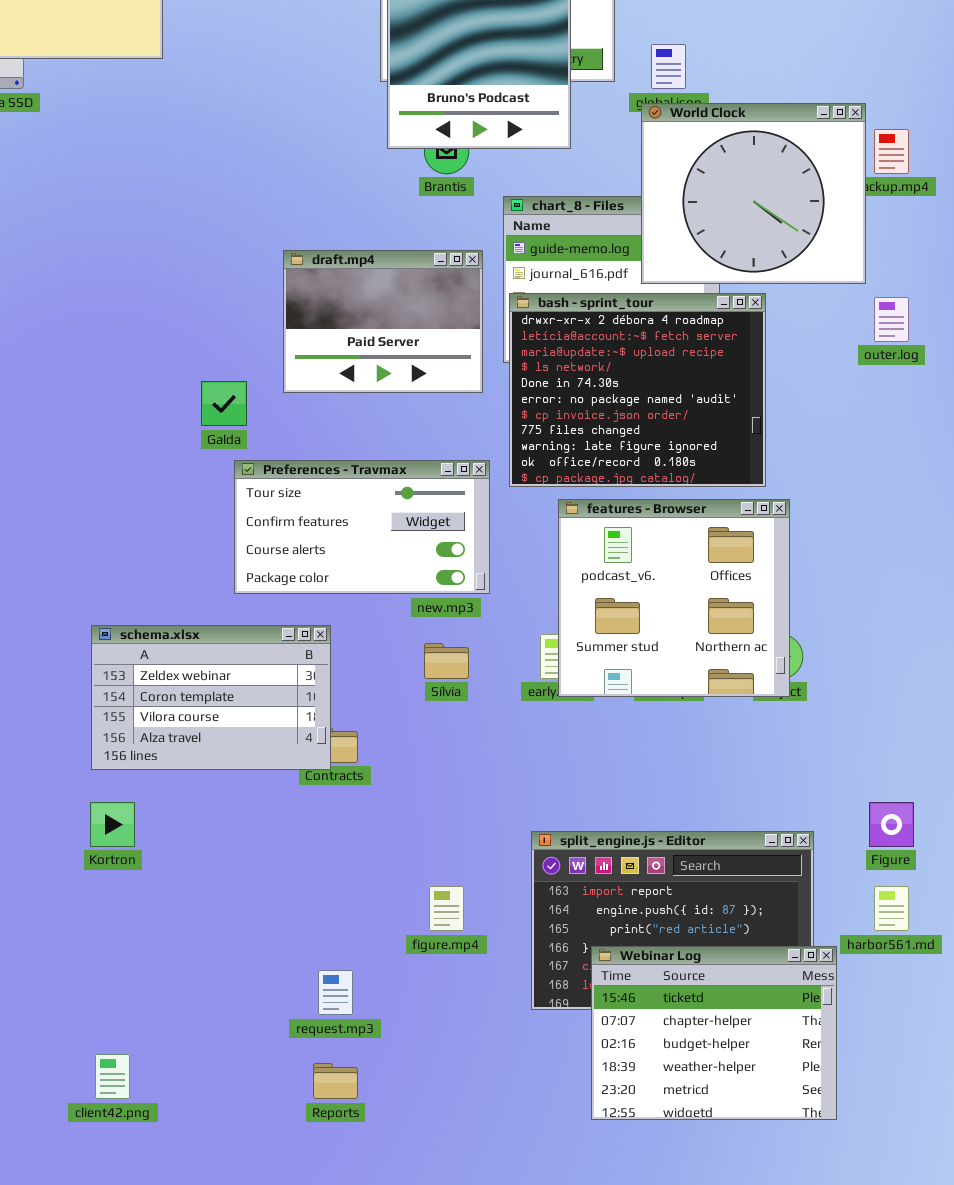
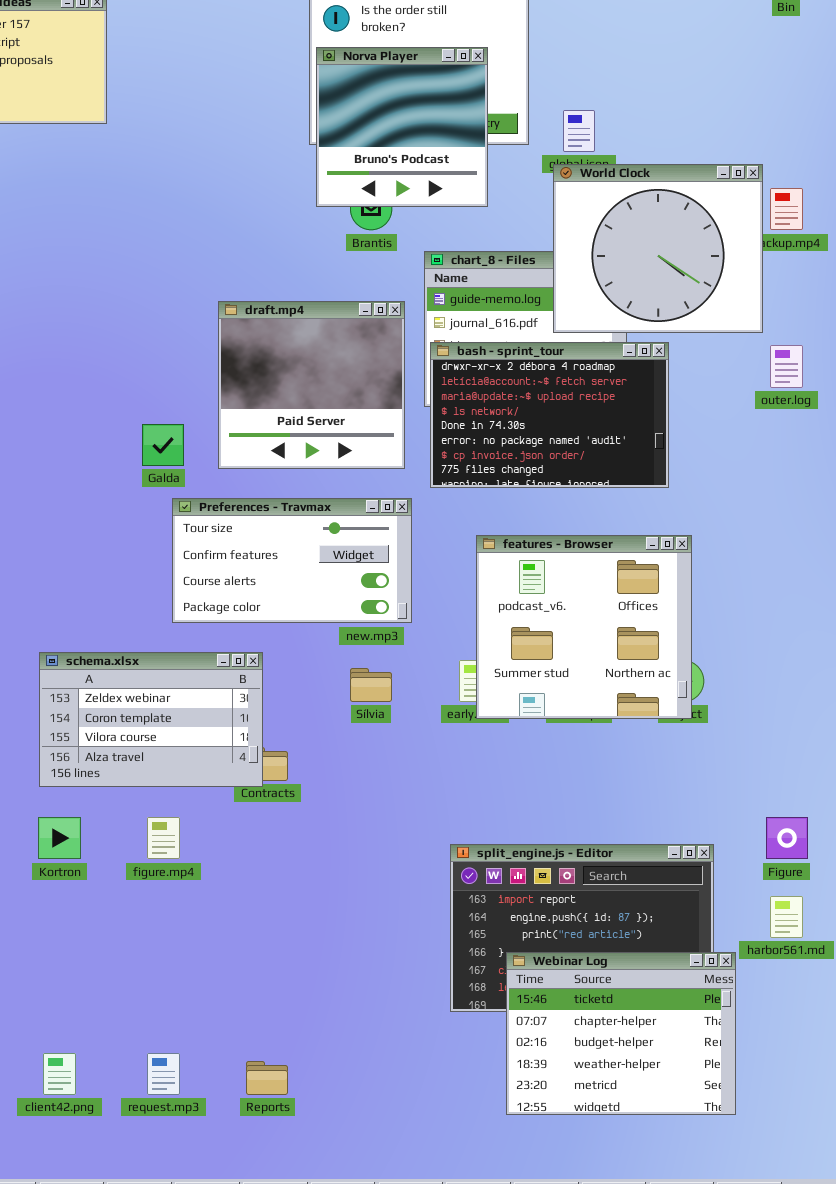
draft.mp4: [283,250,483,393] -> [218,301,405,469], resized
bash - sprint_tour: [509,293,766,487] -> [430,342,669,488], resized
figure.mp4: [429,886,464,931] -> [147,817,180,859], moved
request.mp3: [318,970,353,1015] -> [147,1053,180,1095], moved

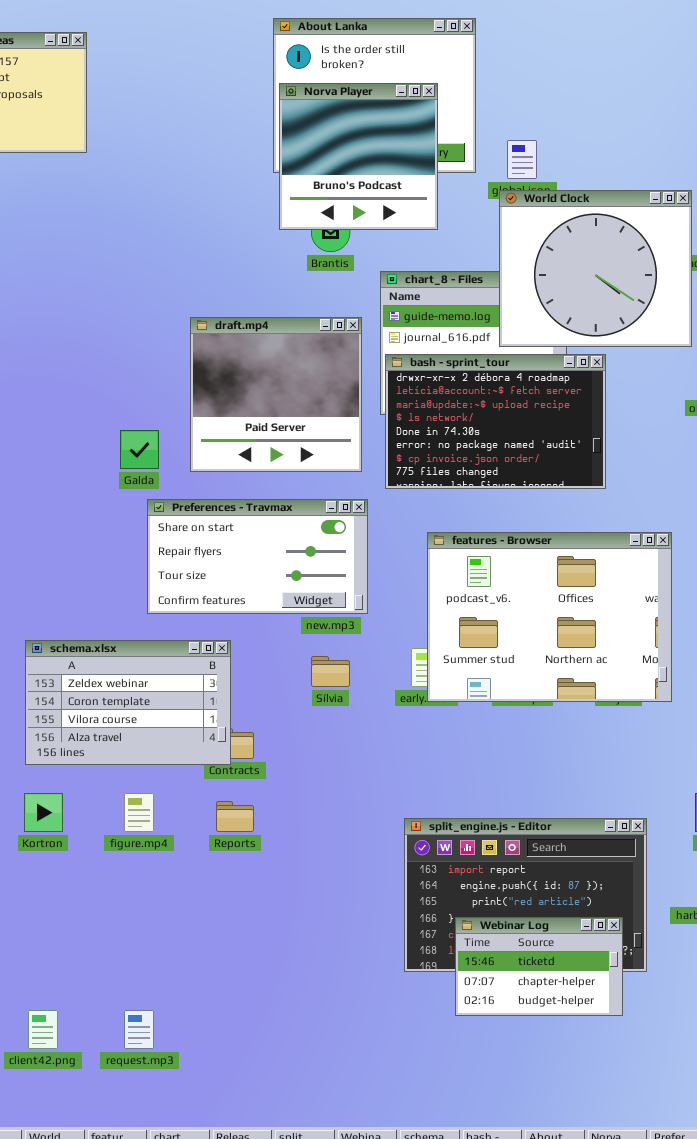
Preferences - Travmax: [172,498,412,623] -> [147,499,368,614], scrolled up 2 rows
features - Browser: [476,535,692,719] -> [427,532,672,702], resized
Webinar Log: [506,952,736,1115] -> [455,917,623,1016], resized
Reports: [246,1061,288,1095] -> [216,801,254,832], moved

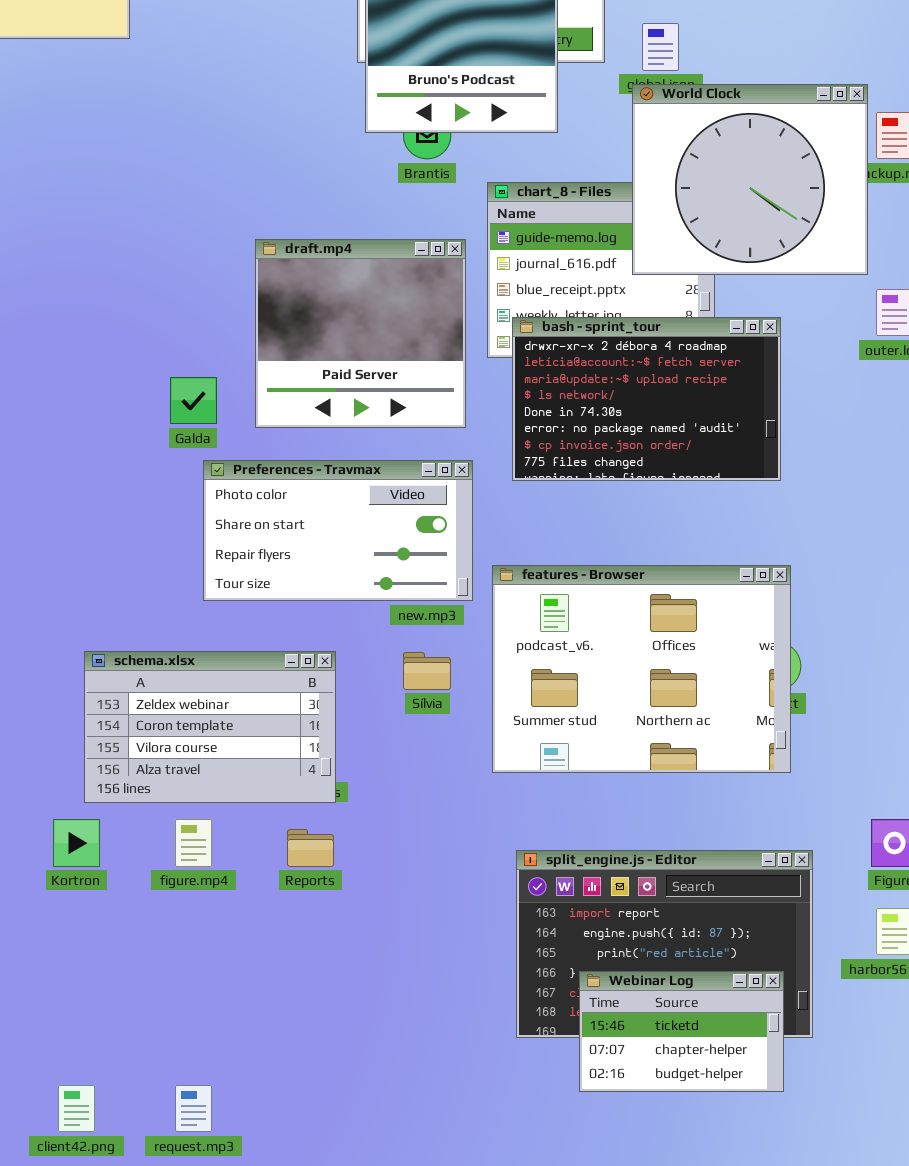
bash - sprint_tour: [385,354,606,489] -> [512,317,781,481], moved
Preferences - Travmax: [147,499,368,614] -> [203,460,473,601], scrolled up 1 row
features - Browser: [427,532,672,702] -> [492,565,791,773], moved
schema.xlsx: [25,640,231,765] -> [84,651,336,803], moved

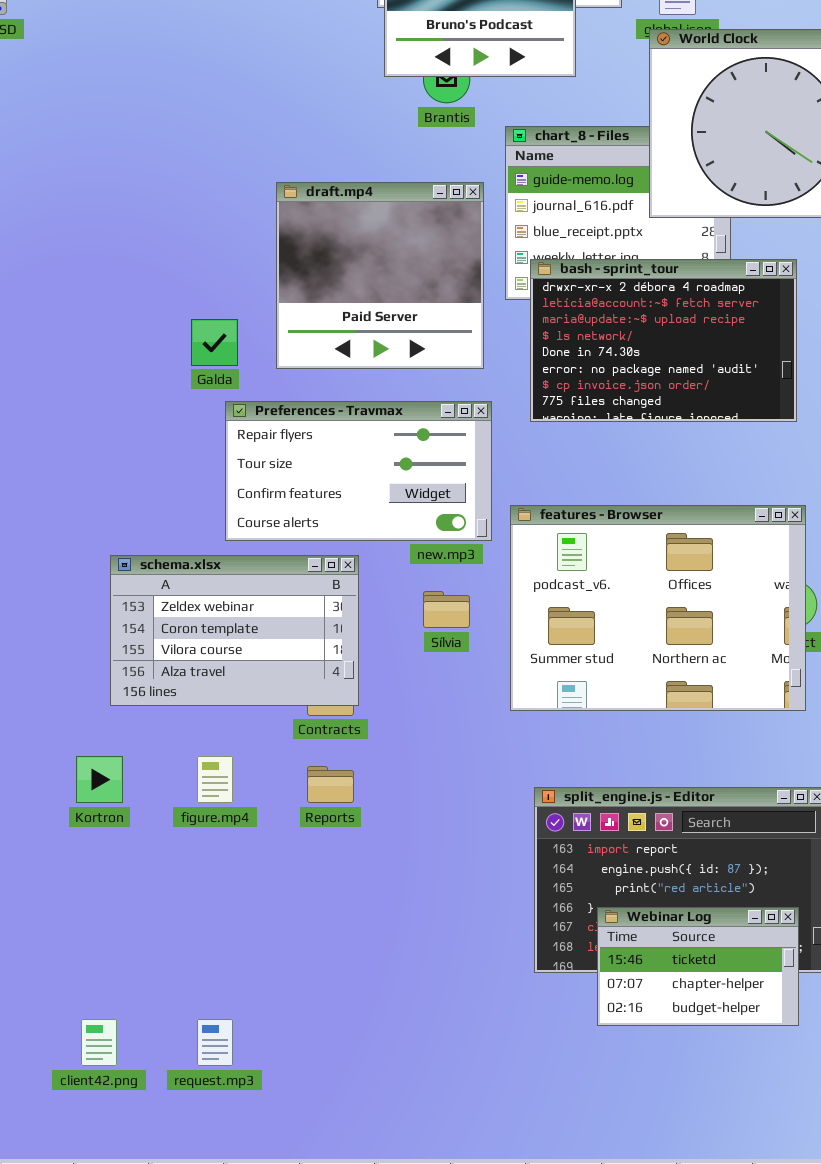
Preferences - Travmax: [203,460,473,601] -> [225,401,492,541], scrolled down 2 rows
schema.xlsx: [84,651,336,803] -> [110,555,359,706], moved

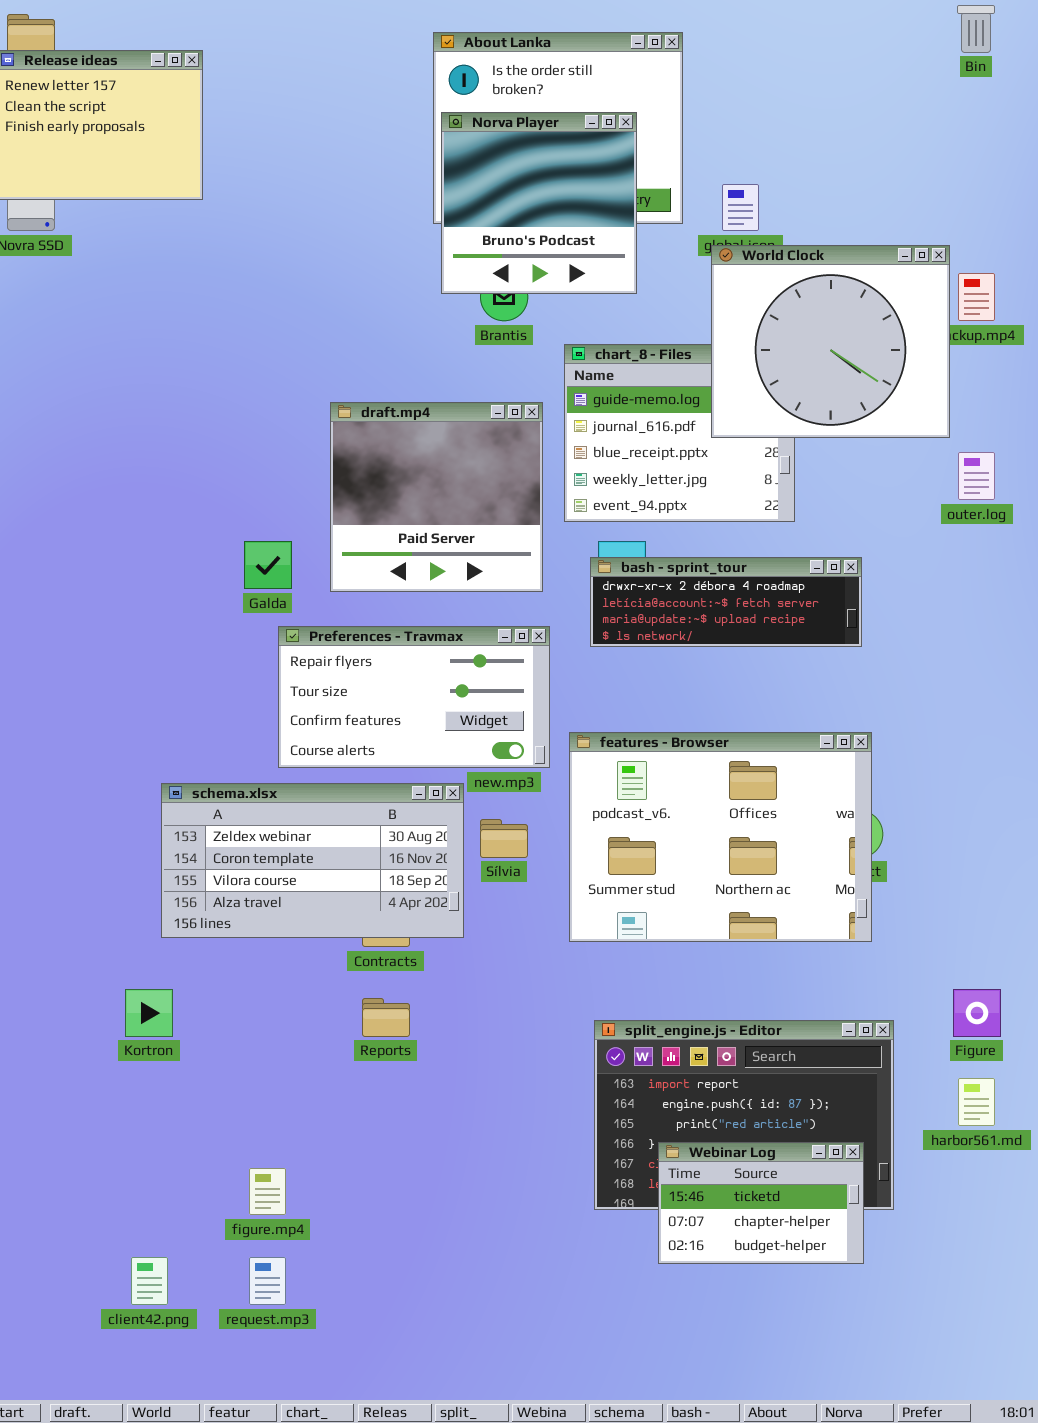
bash - sprint_tour: [530,259,797,422] -> [590,557,862,647], resized
schema.xlsx: [110,555,359,706] -> [161,783,464,938], resized
figure.mp4: [197,756,233,803] -> [249,1168,286,1215], moved

